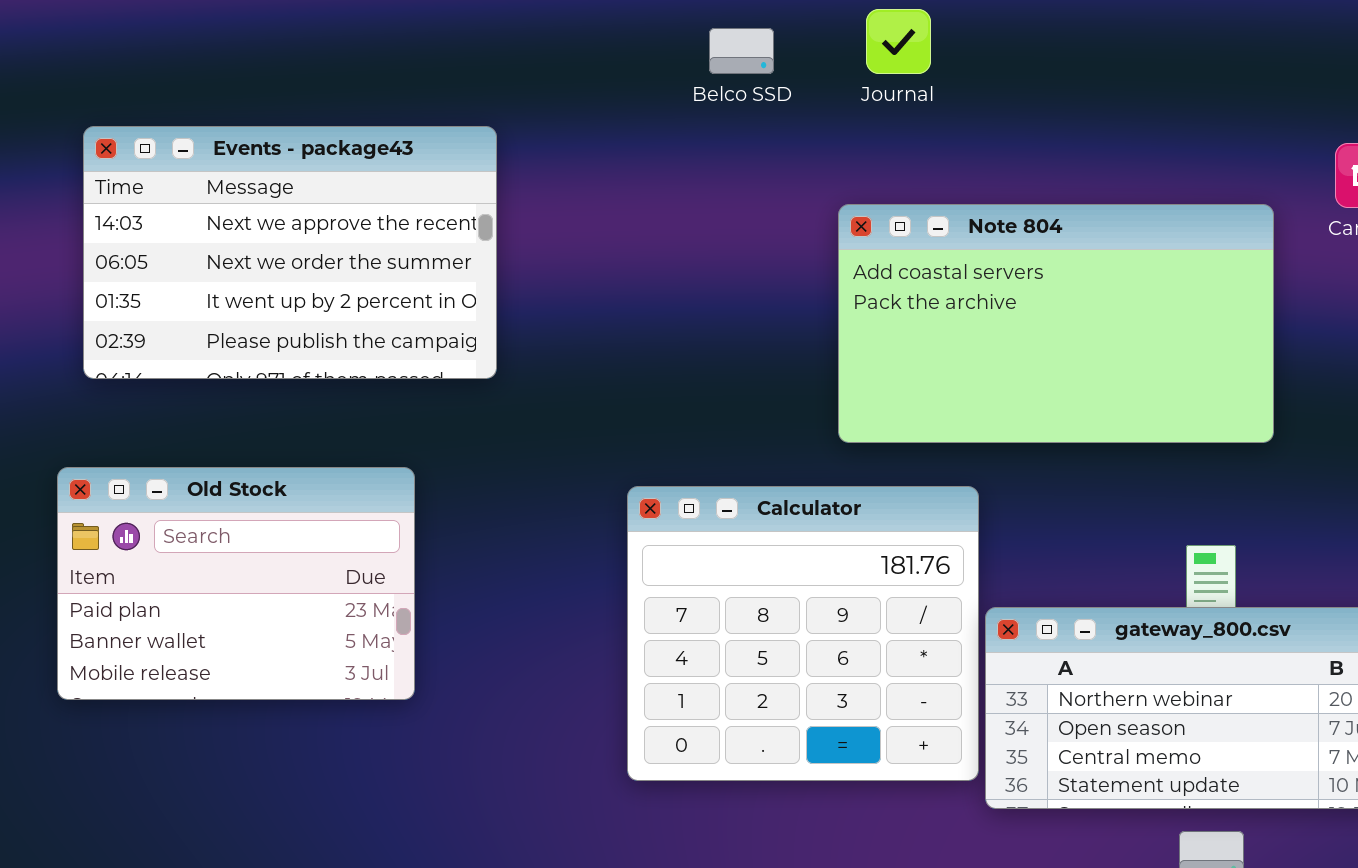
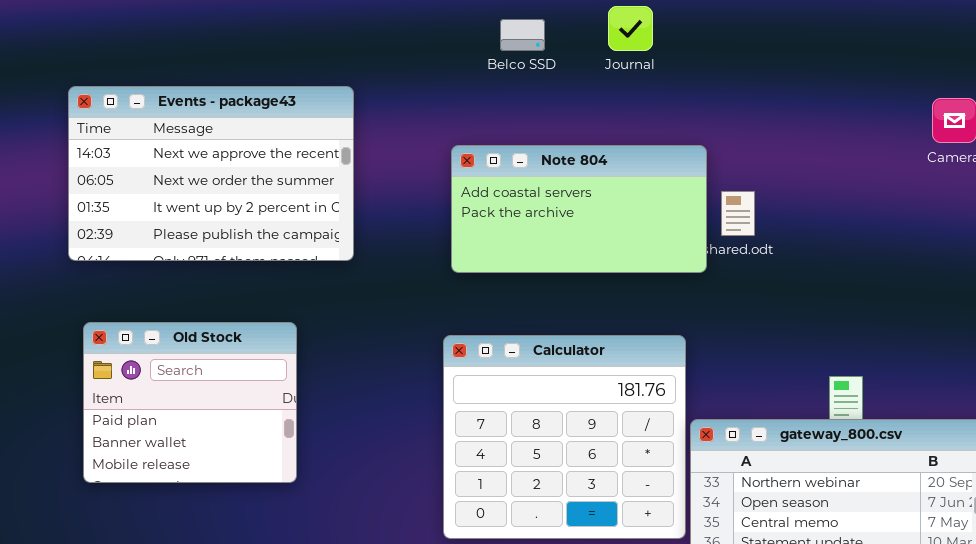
Note 804: [838,204,1274,443] -> [451,145,707,273], moved, resized
Old Stock: [57,467,415,700] -> [83,322,297,483], resized

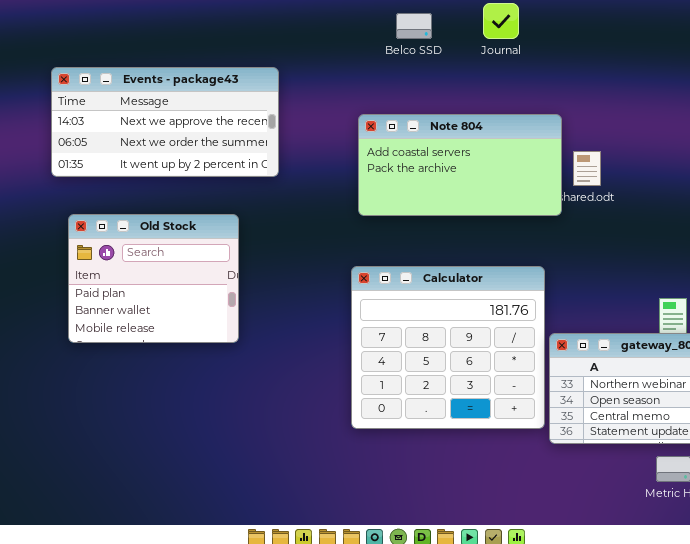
Events - package43: [68,86,354,261] -> [51,67,279,177], resized
Old Stock: [83,322,297,483] -> [68,214,239,343], moved

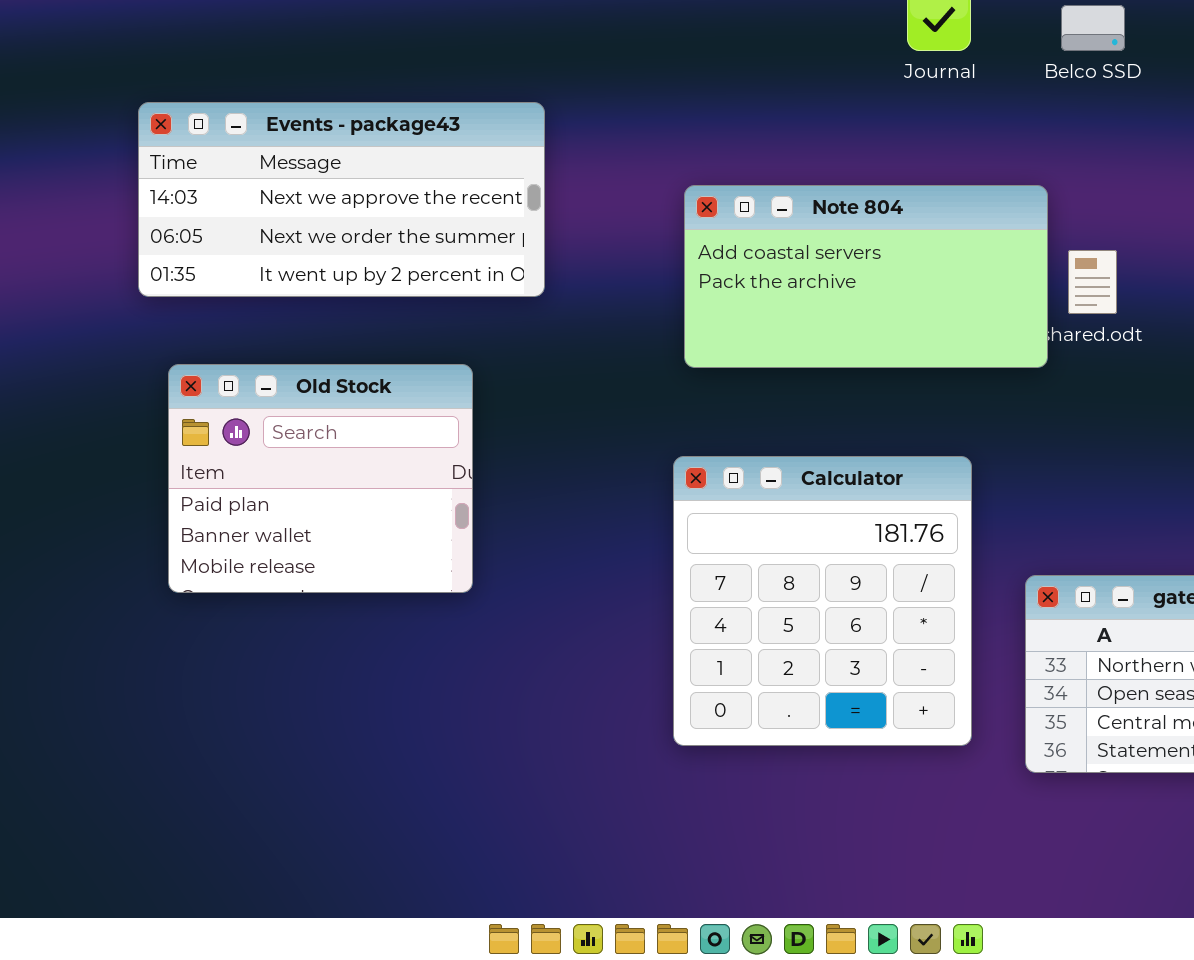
Belco SSD: [396,13,432,39] -> [1061,5,1125,51], moved
Calculator: [351,266,545,429] -> [673,456,972,746], resized

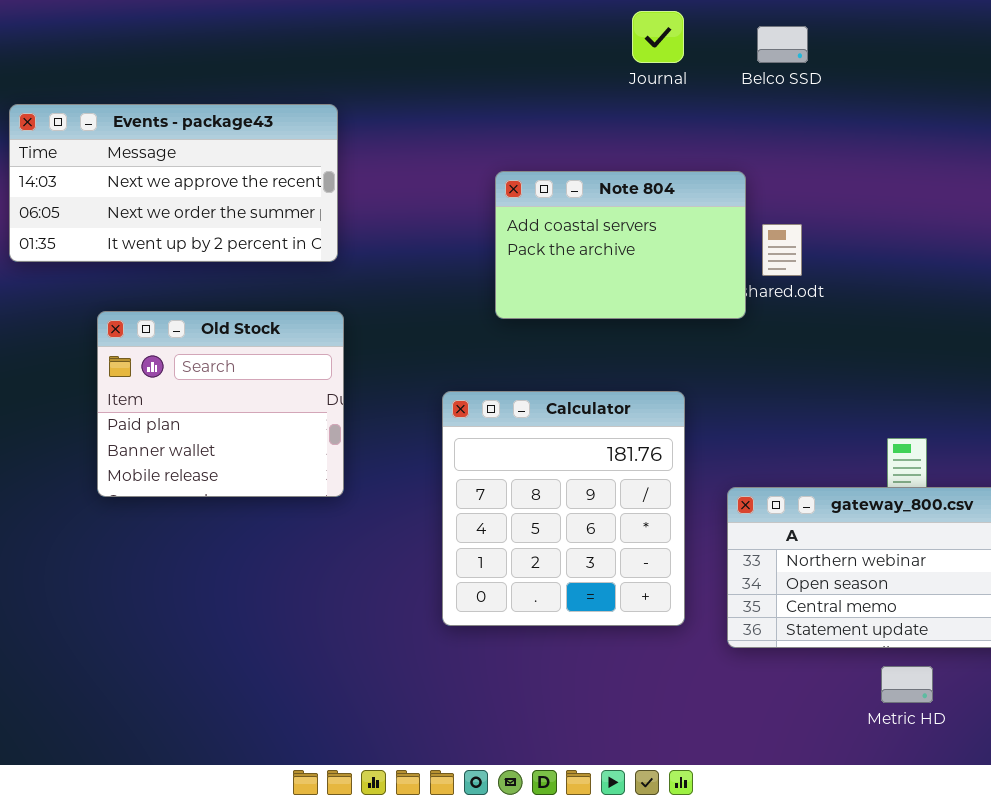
Note 804: [684,185,1048,368] -> [495,171,746,319], resized
Old Stock: [168,364,473,593] -> [97,311,344,497], moved

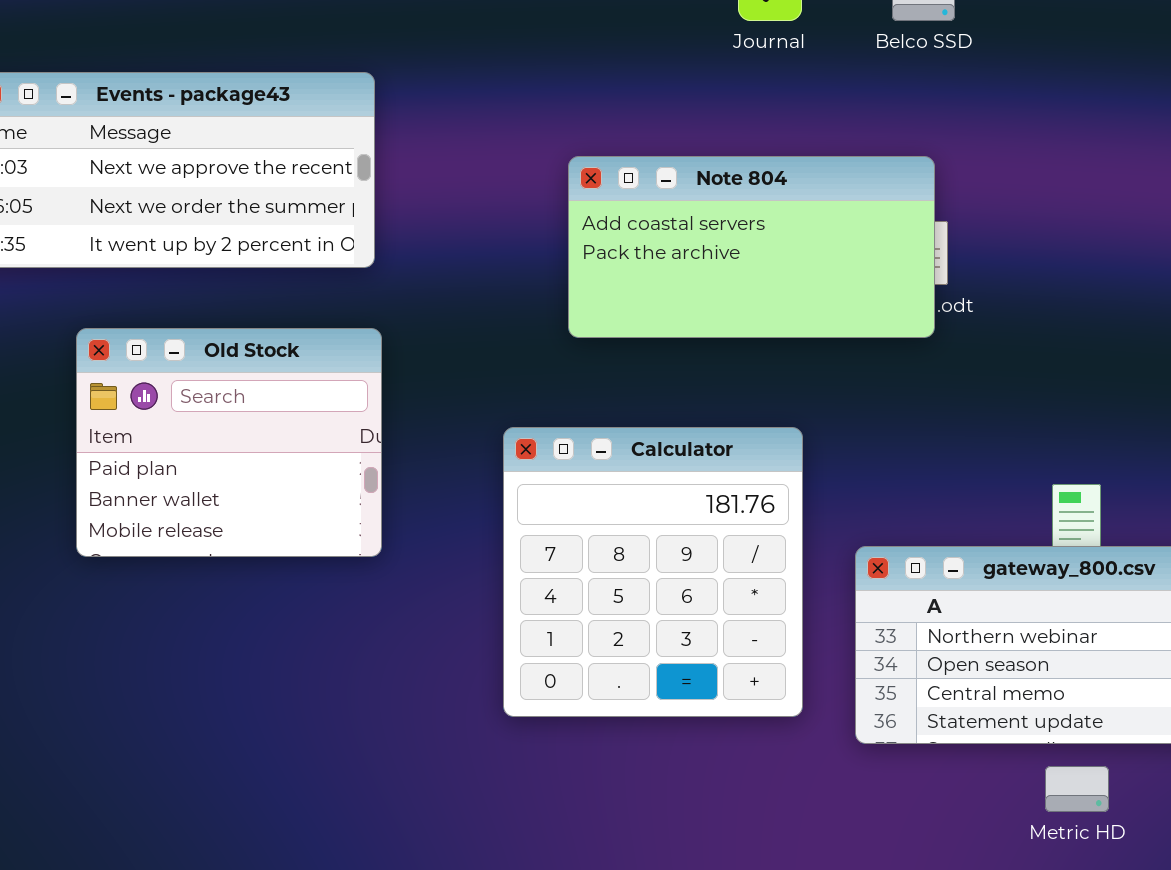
Note 804: [495,171,746,319] -> [568,156,935,338], resized

